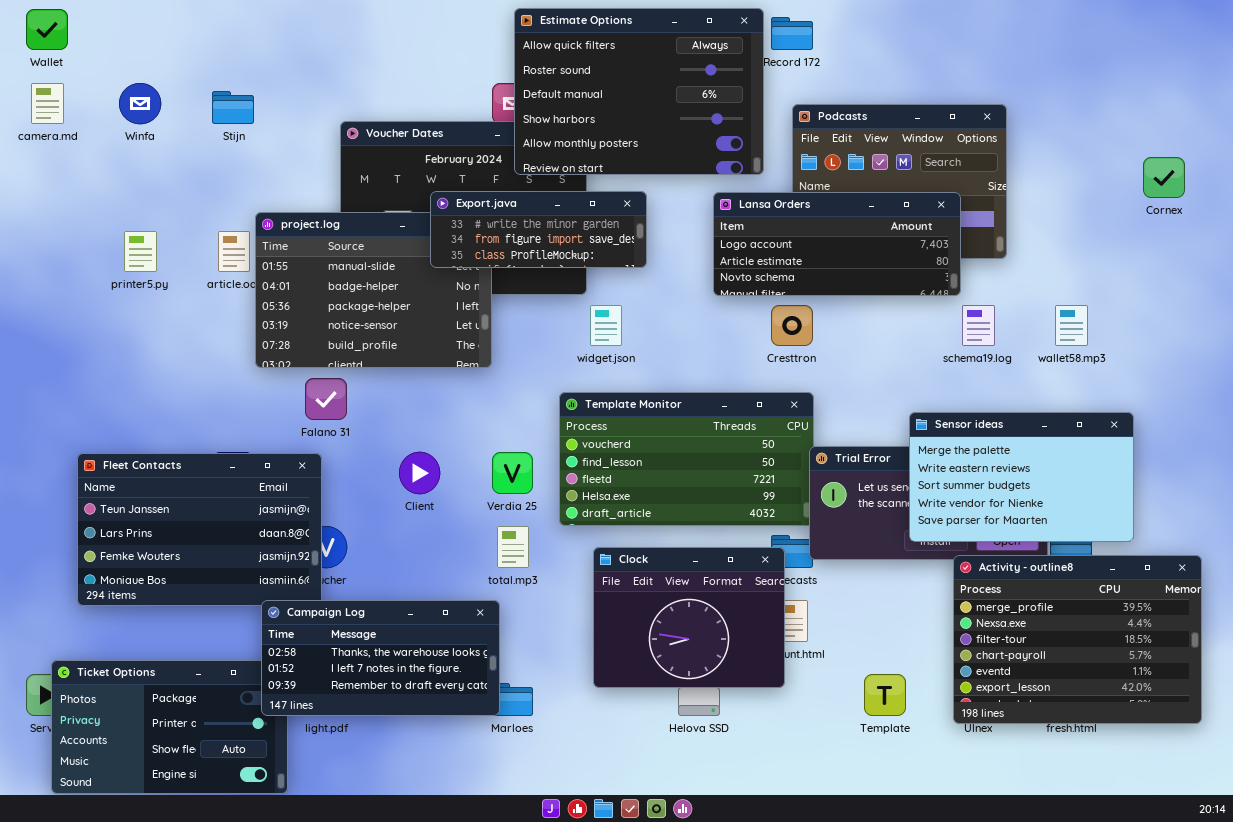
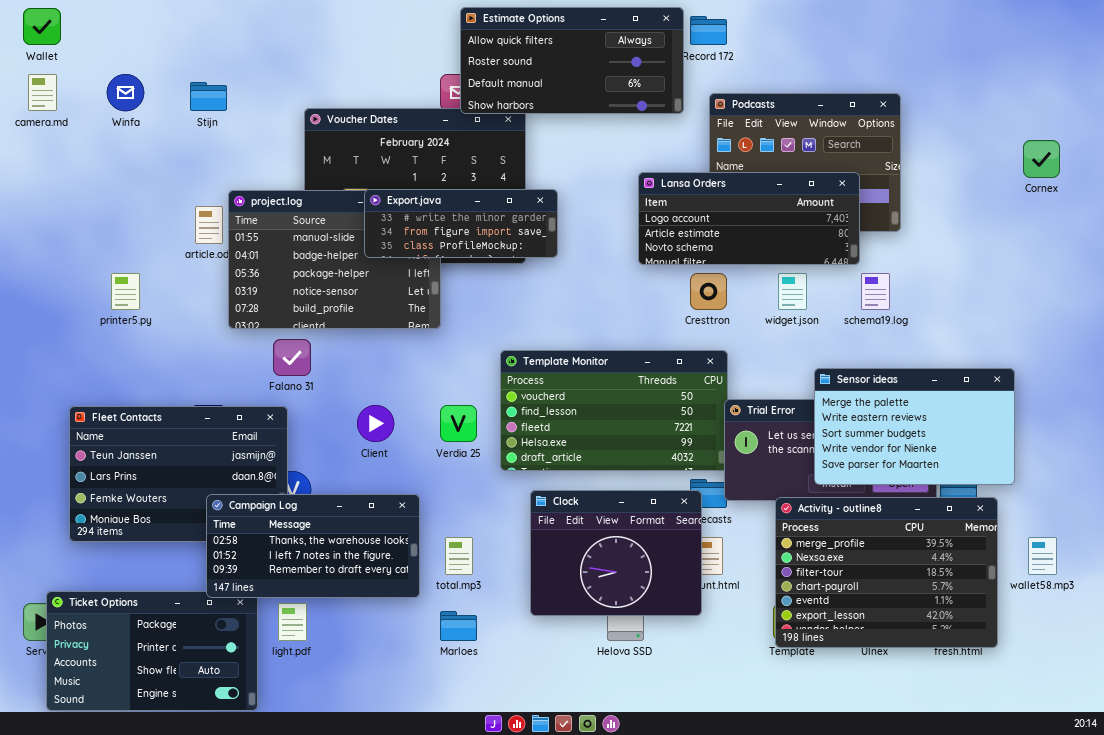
Estimate Options: [514,8,764,175] -> [460,7,684,114], resized
Export.java: [430,191,647,268] -> [364,189,558,258], moved
printer5.py: [124,231,157,272] -> [111,273,140,310], moved
widget.json: [590,305,622,346] -> [778,273,807,310], moved
wallet58.mp3: [1055,305,1088,346] -> [1028,537,1057,575], moved
total.mp3: [497,526,529,568] -> [445,537,473,575], moved
Activity - outline8: [953,555,1202,724] -> [775,497,998,648], moved
Campaign Log: [261,600,500,716] -> [206,494,420,598], moved

